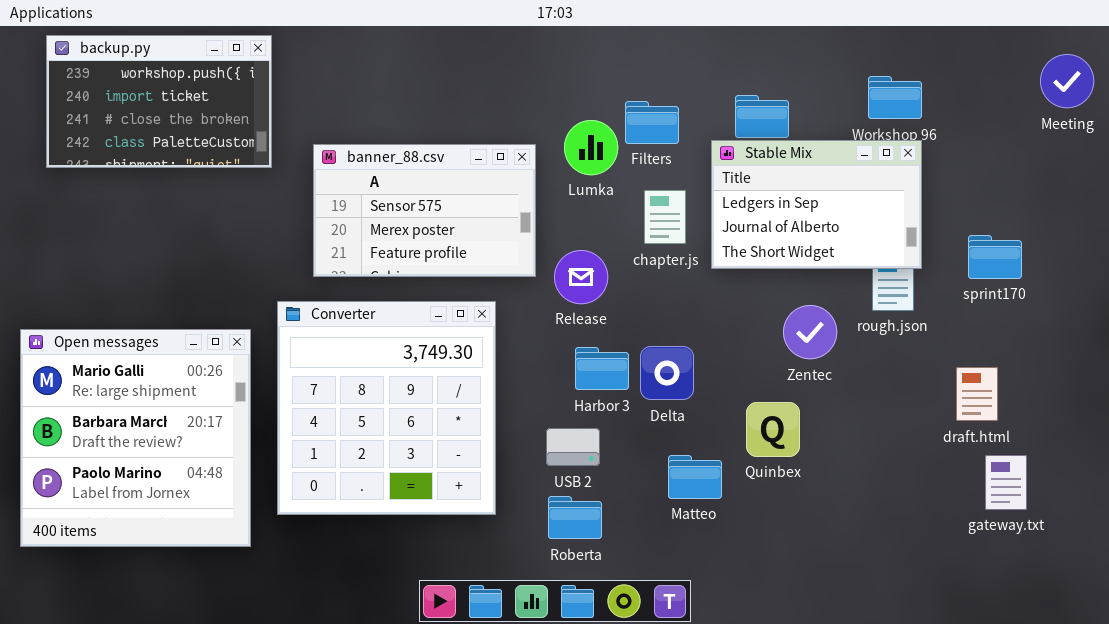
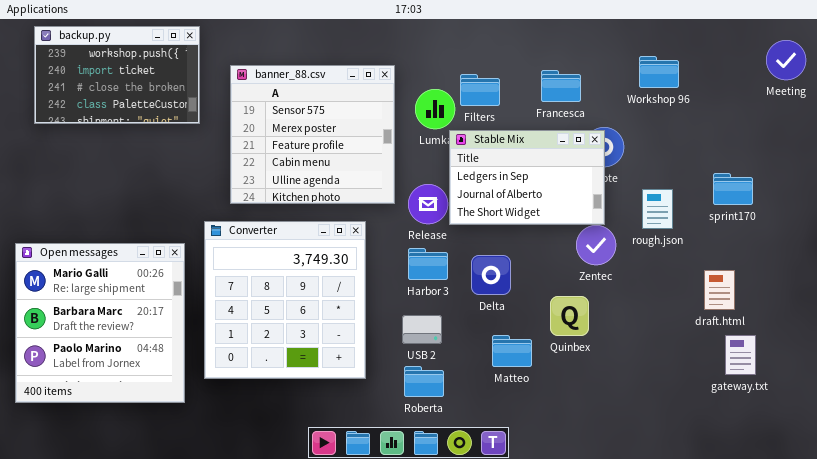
Stable Mix: [711,140,922,269] -> [449,130,605,225], moved
banner_88.csv: [313,144,536,277] -> [230,65,395,204], resized
Harbor 3: [575,347,629,390] -> [408,248,448,280], moved

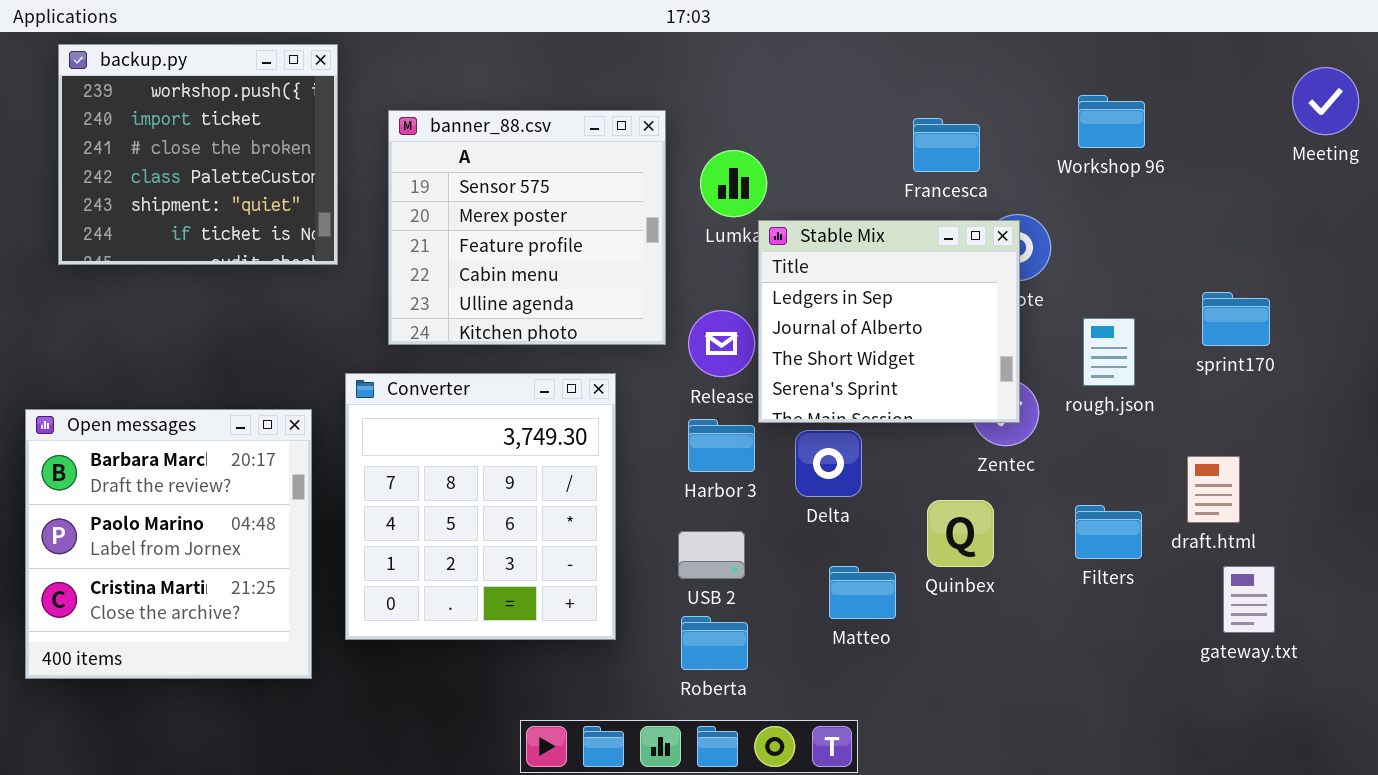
backup.py: [34,26,200,124] -> [58,44,338,265], resized
Filters: [460,74,500,106] -> [1075,505,1142,559], moved
Stable Mix: [449,130,605,225] -> [758,220,1020,423], resized
Open messages: [15,243,185,403] -> [25,409,312,679], scrolled down 1 row

